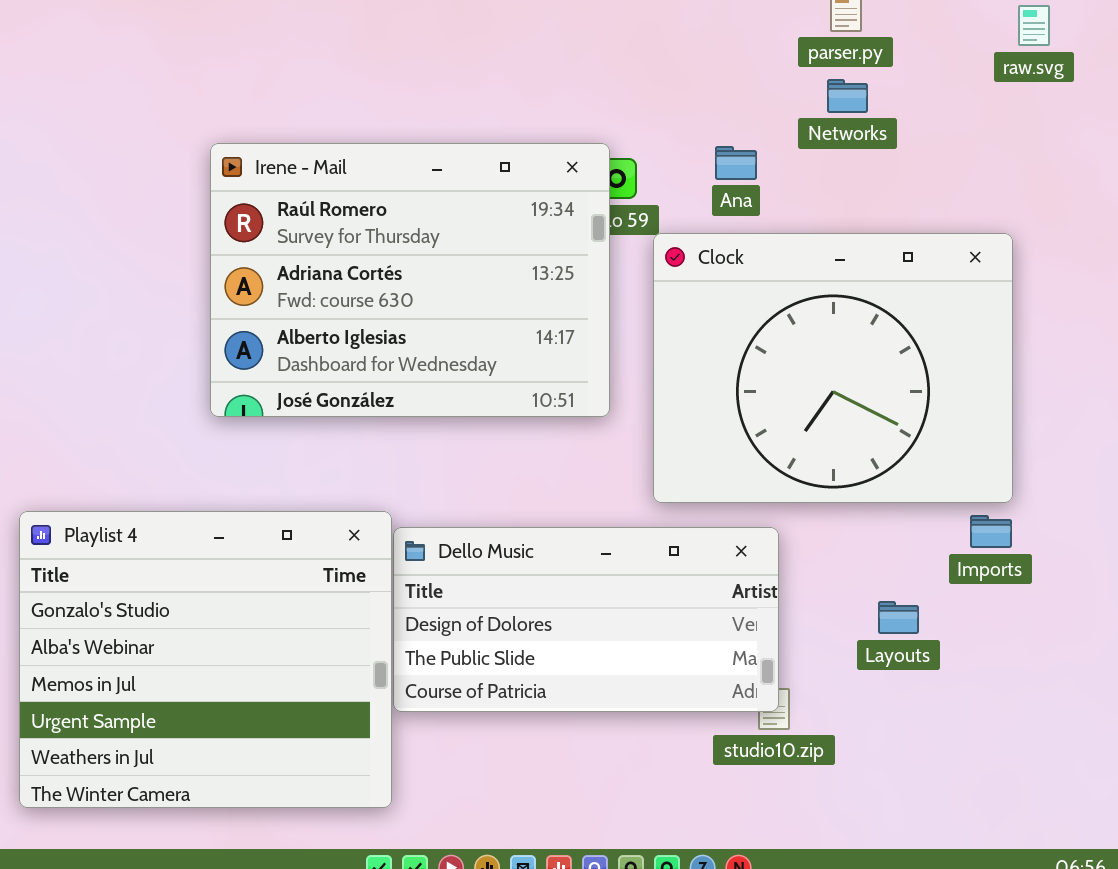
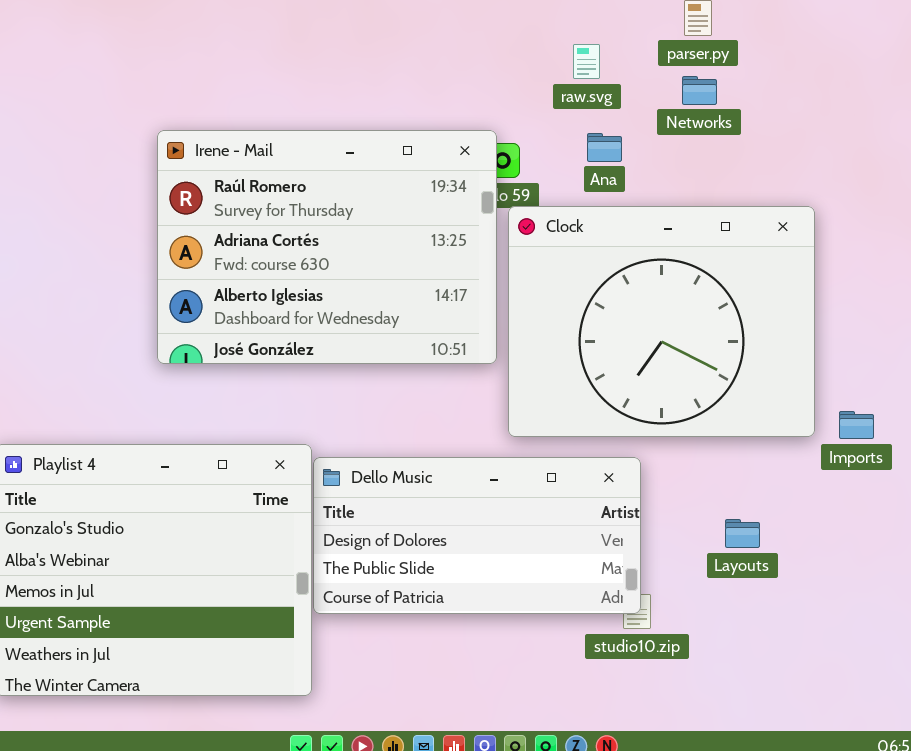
raw.svg: [1018,5,1050,46] -> [573,44,600,79], moved
Clock: [653,233,1013,503] -> [508,206,815,437], moved
Imports: [970,515,1012,548] -> [839,411,874,439], moved

